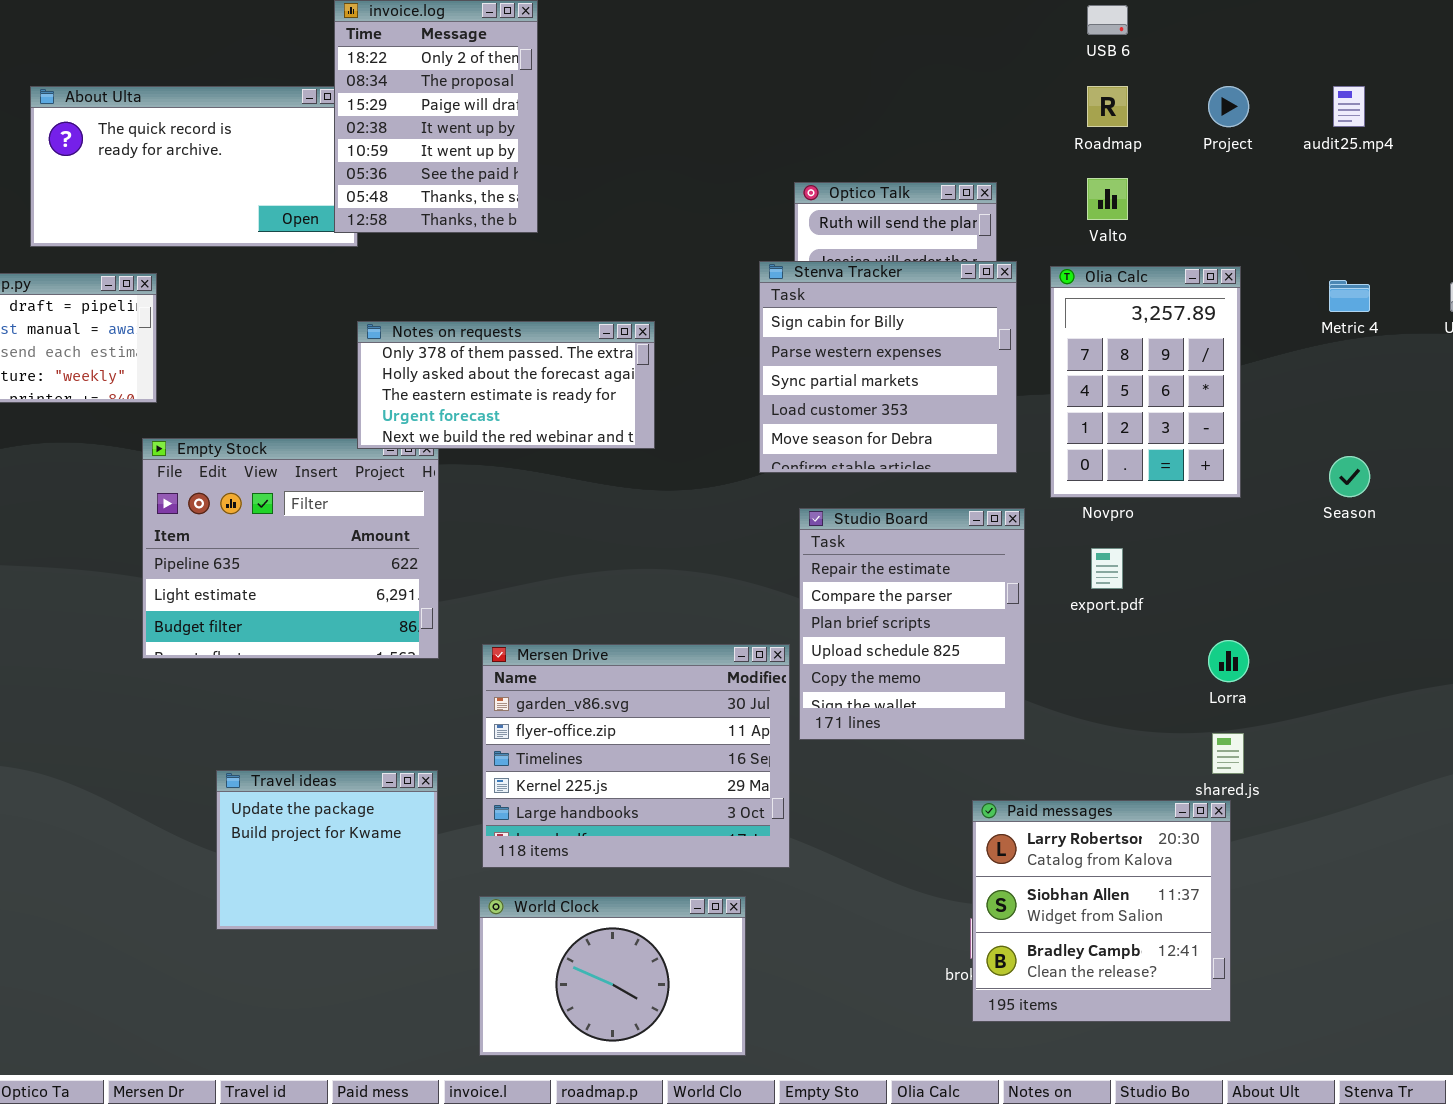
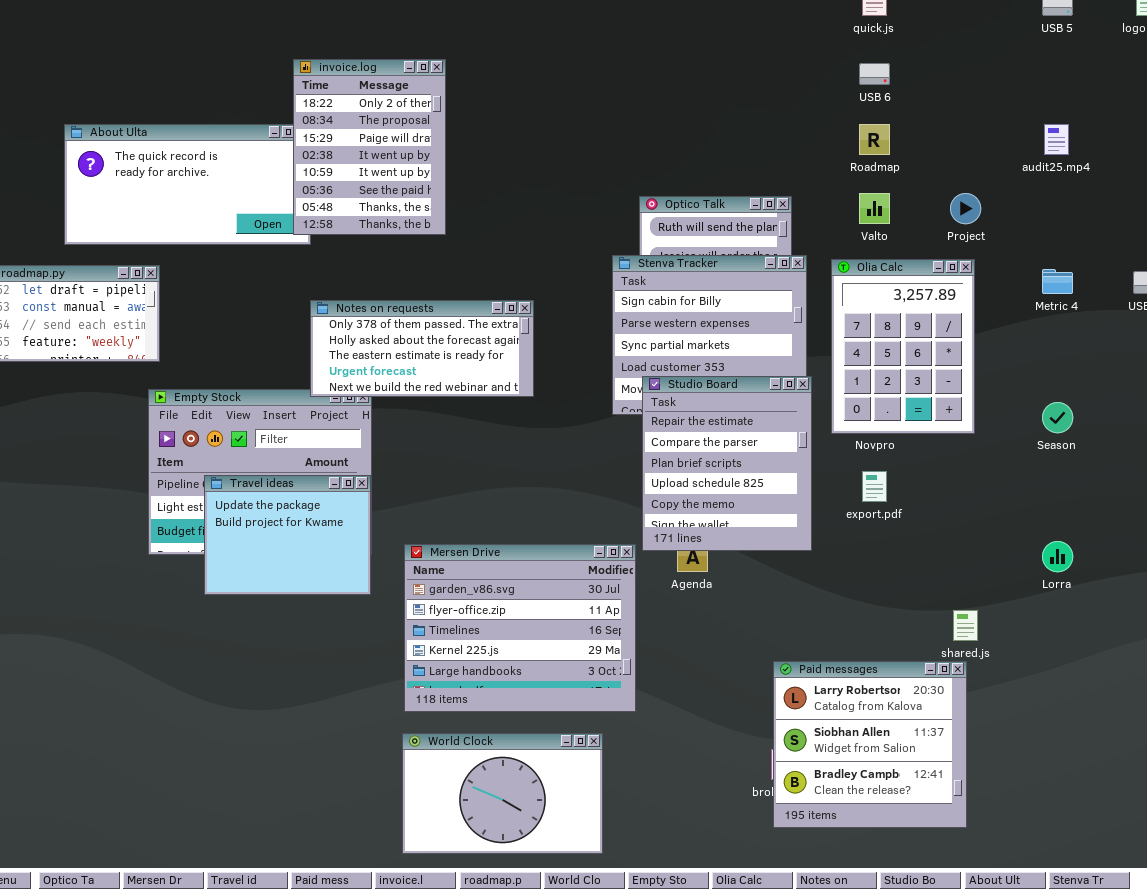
Project: [1208,86,1249,127] -> [950,193,981,224], moved
Studio Board: [799,508,1025,740] -> [642,376,812,551], moved
Lorra: [1208,640,1249,682] -> [1042,541,1073,572], moved
Travel ideas: [216,770,438,930] -> [204,475,371,595], moved

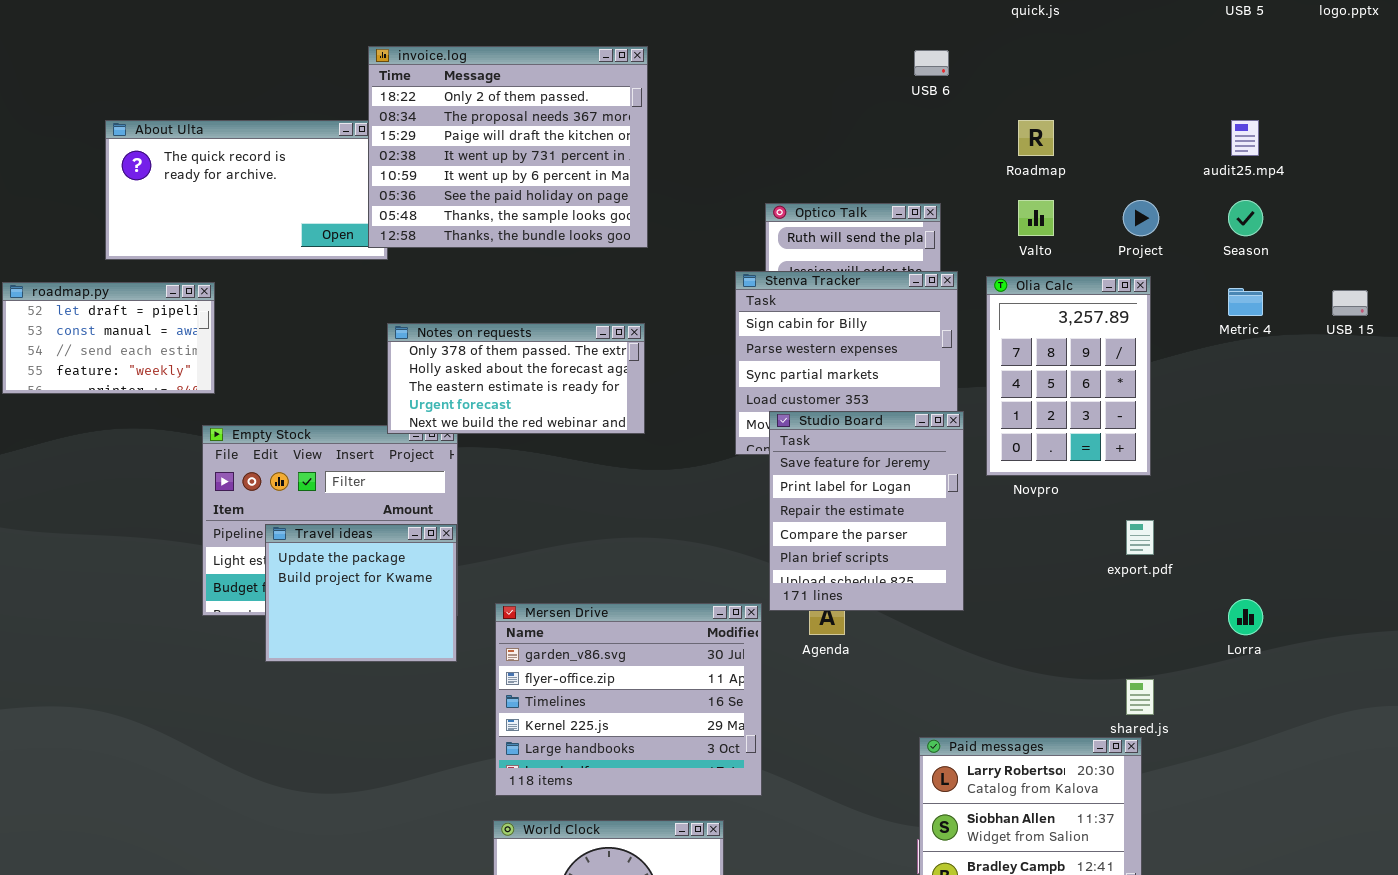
invoice.log: [293,59,446,235] -> [368,46,648,248], resized
USB 6: [859,63,890,85] -> [914,50,949,76], moved
Studio Board: [642,376,812,551] -> [769,411,964,611], scrolled up 2 rows
Season: [1042,402,1073,433] -> [1228,200,1263,236], moved
export.pdf: [862,471,887,502] -> [1126,520,1154,555], moved

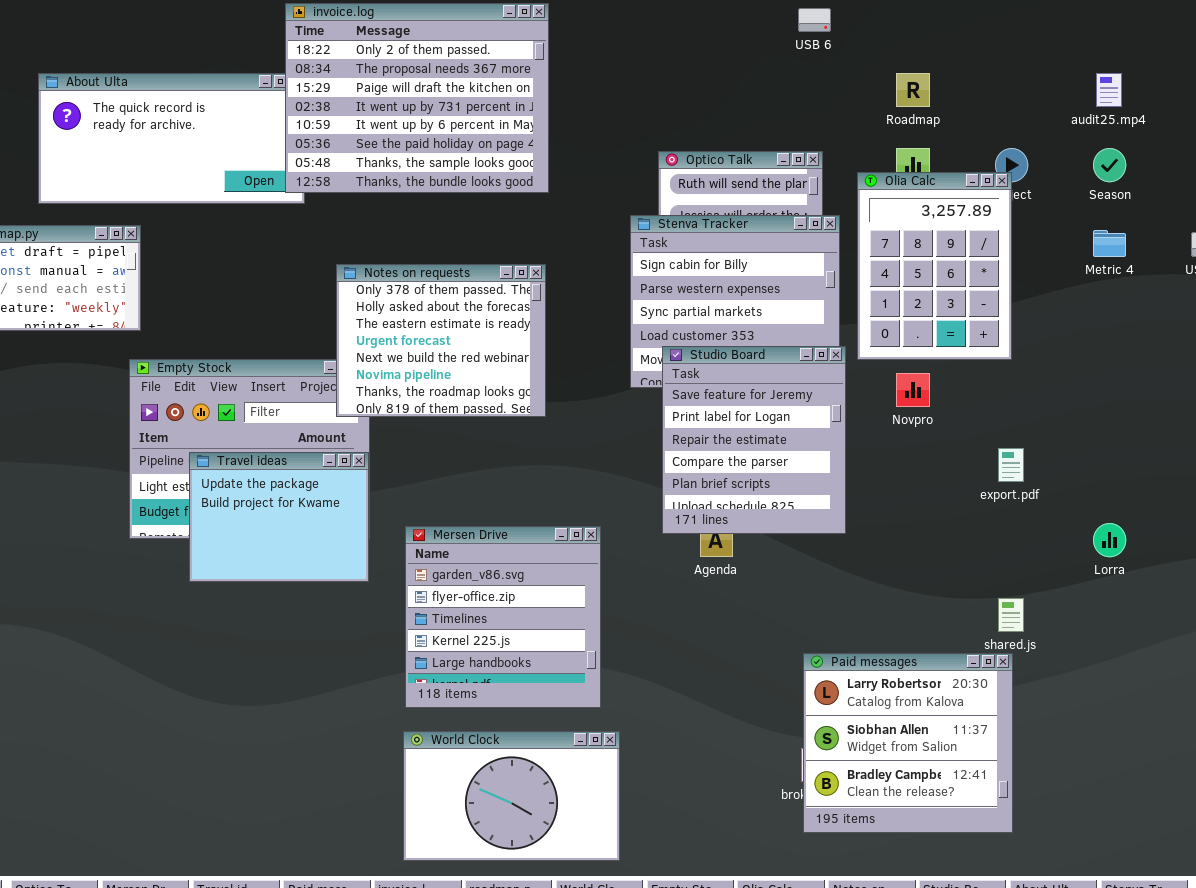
Olia Calc: [986,276,1151,476] -> [857,172,1012,360], moved
Notes on requests: [387,323,645,434] -> [336,264,546,417], resized
Mersen Drive: [495,603,762,796] -> [405,526,601,708], resized

